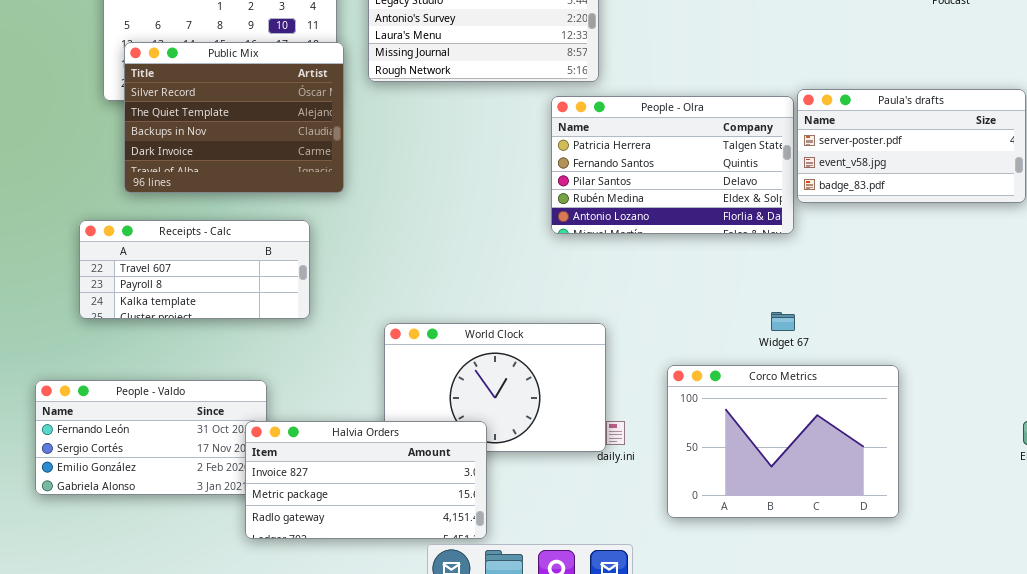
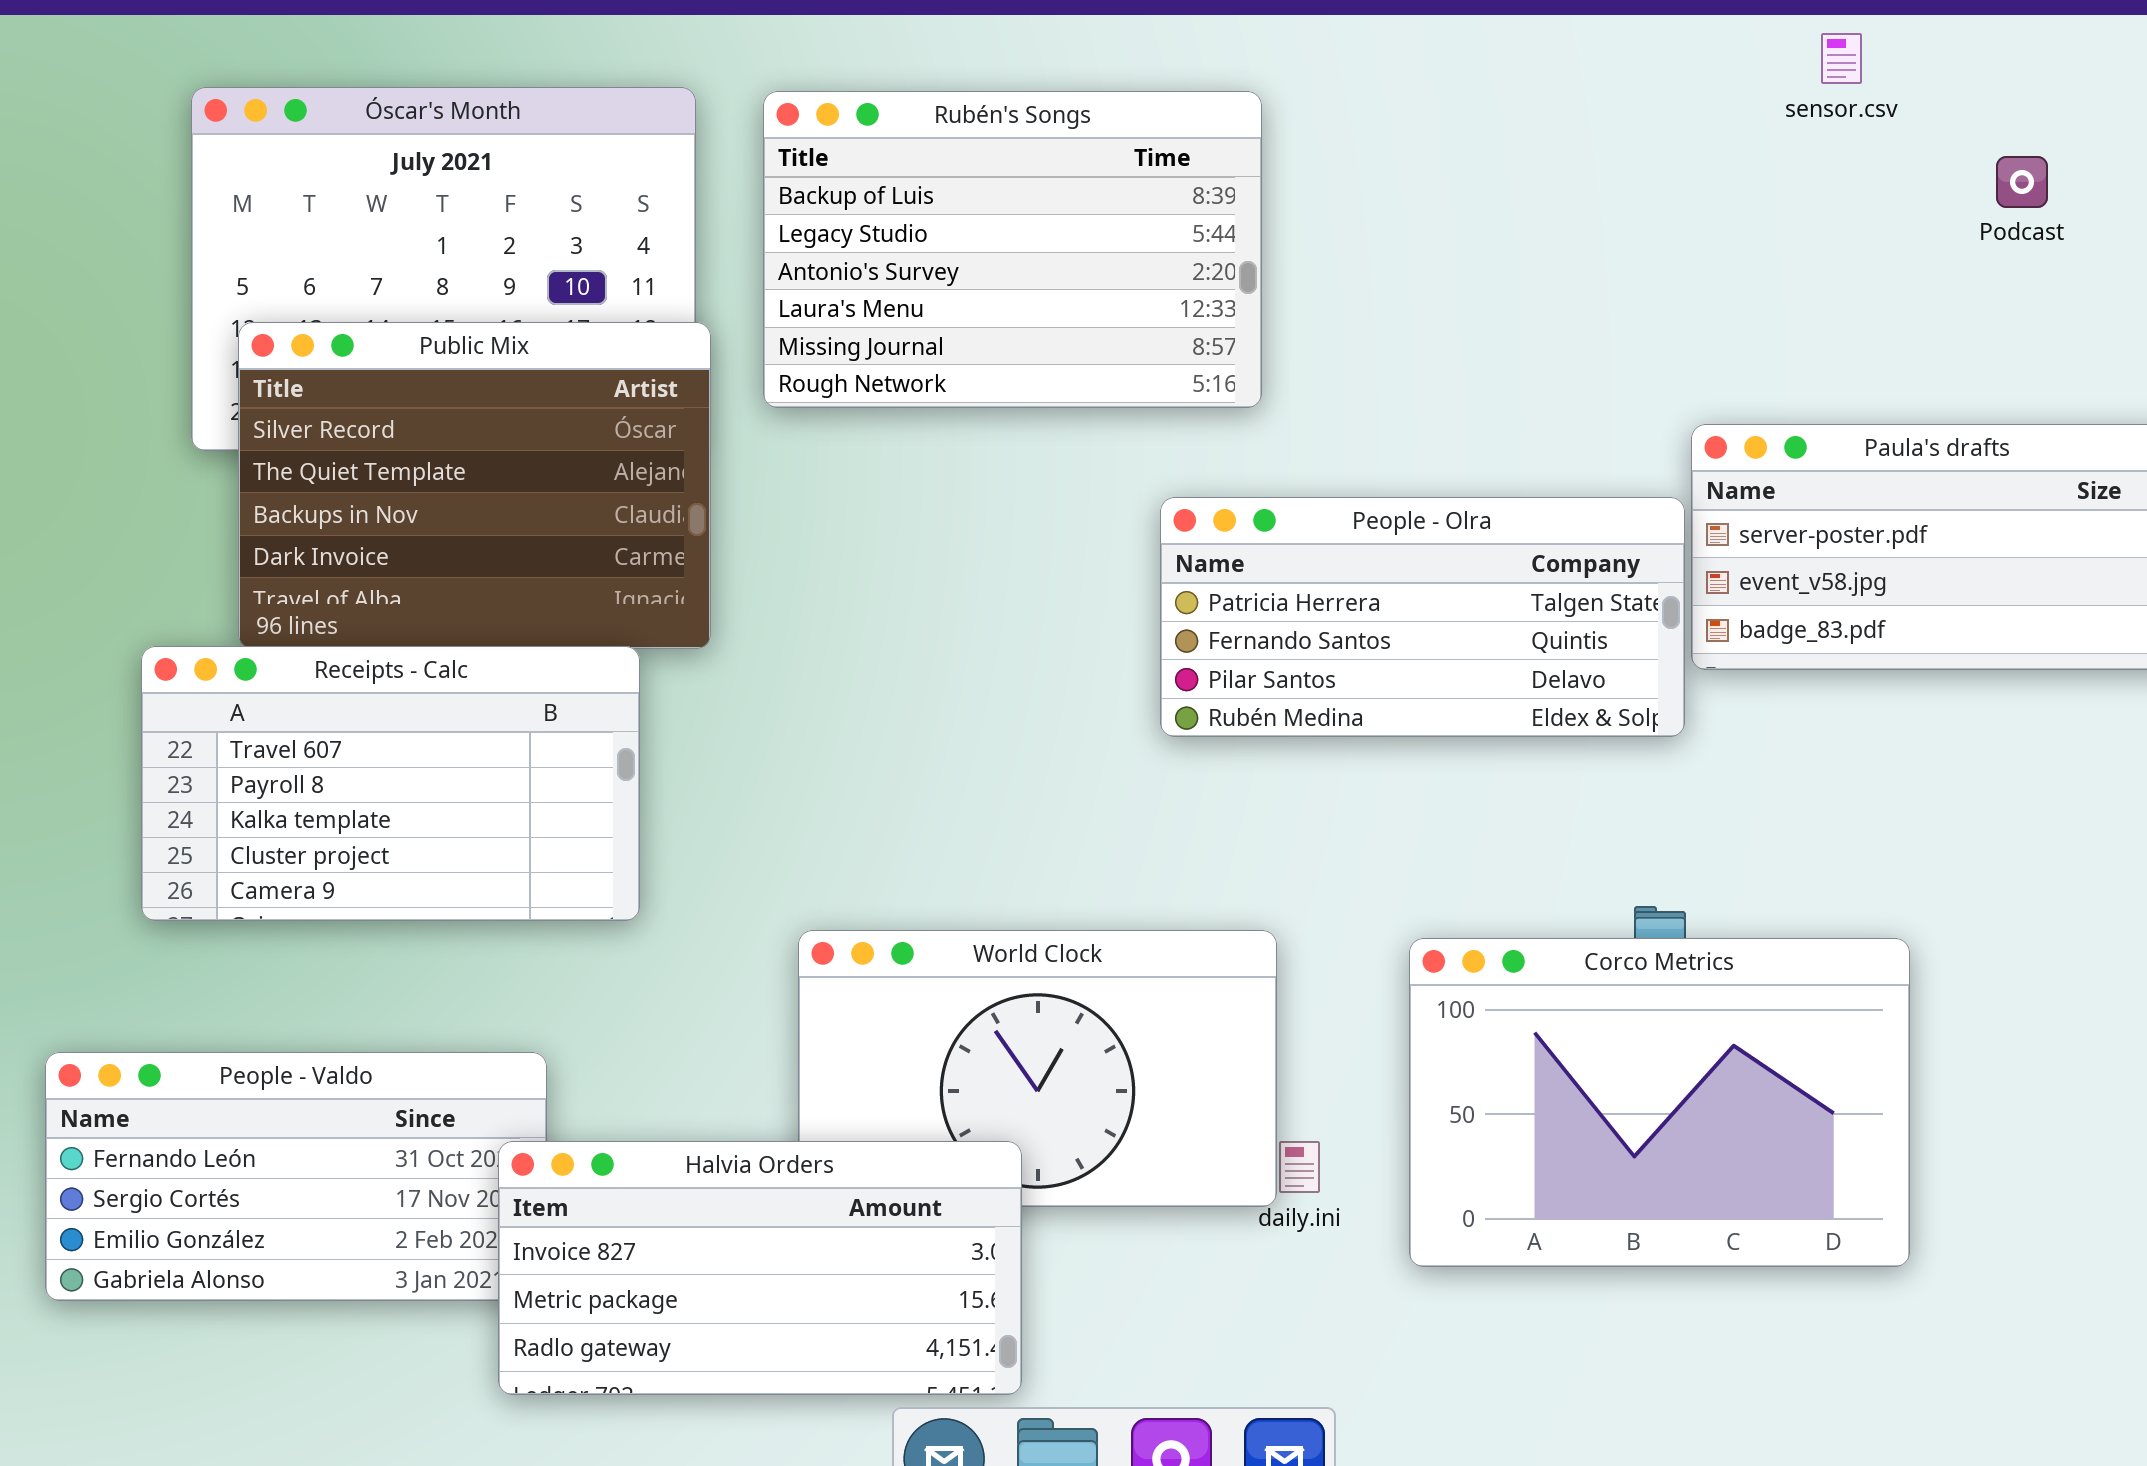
People - Olra: [551,96,794,234] -> [1160,497,1685,737], resized
Receipts - Calc: [79,220,310,319] -> [141,646,640,921], resized
Corco Metrics: [667,365,899,518] -> [1409,938,1910,1267], moved

